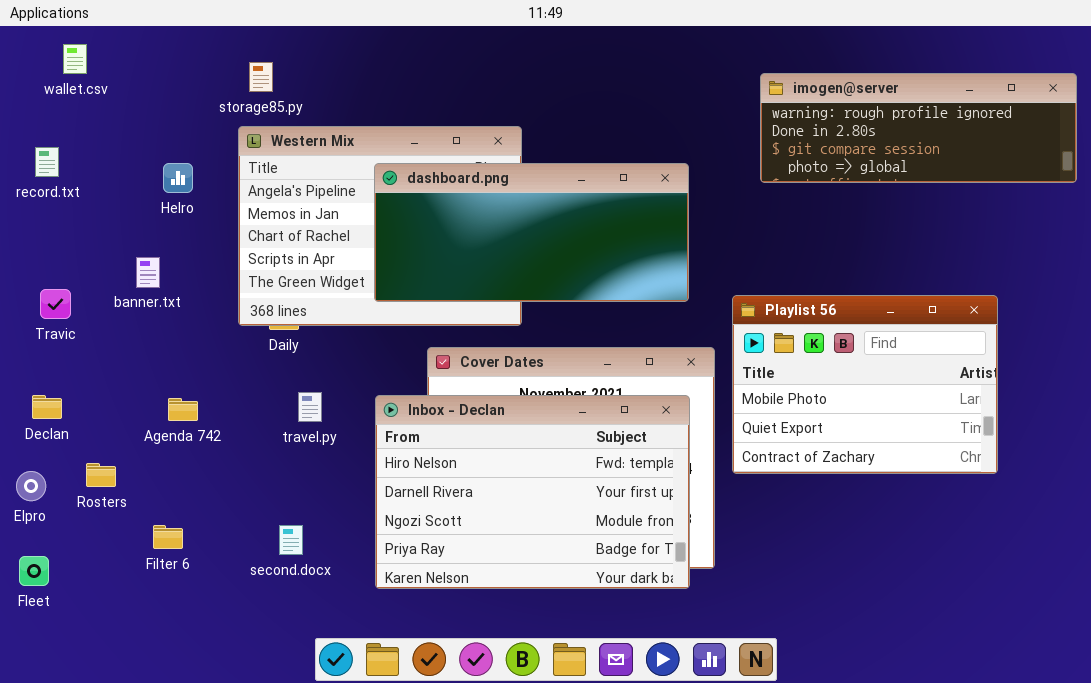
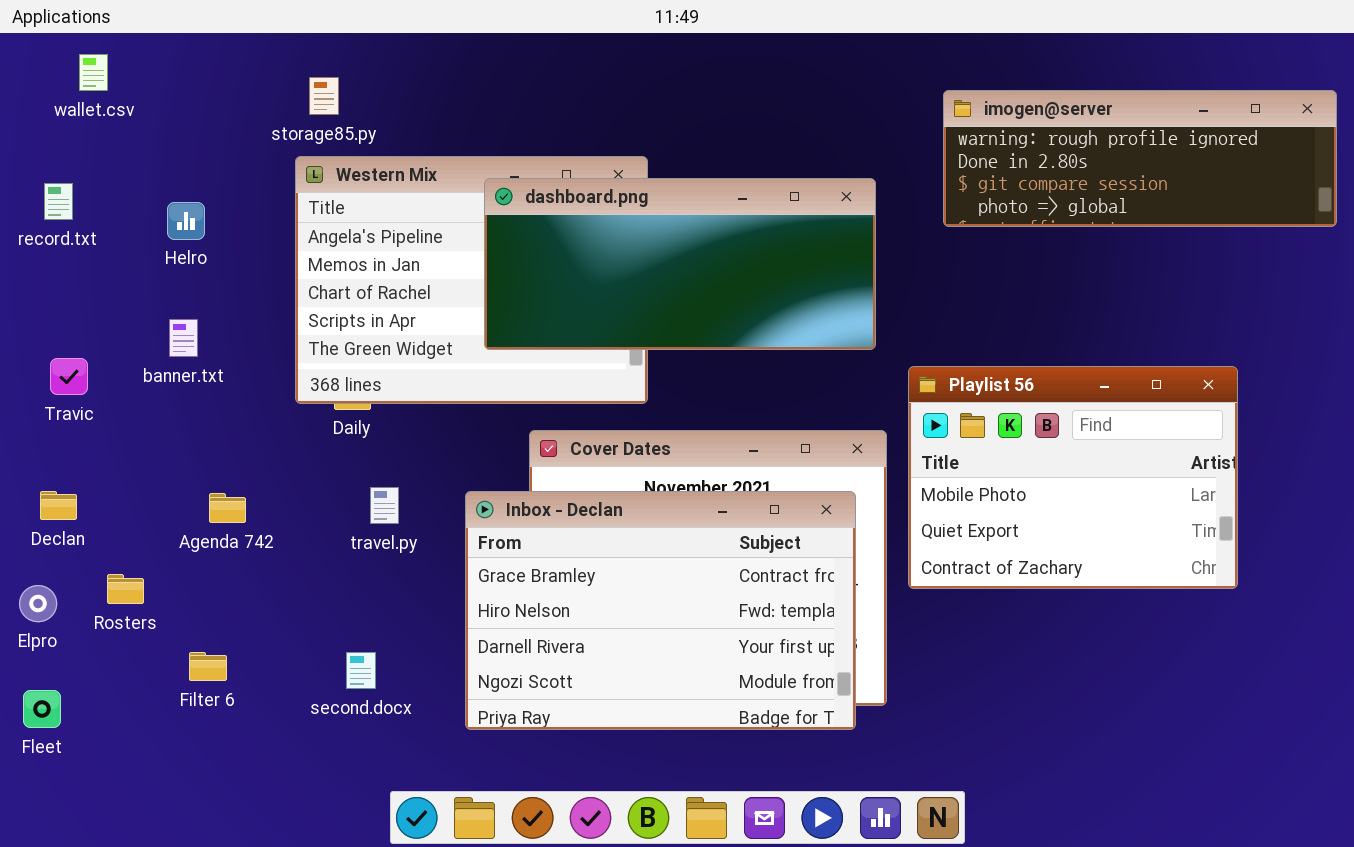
Helro: [163,163,193,193] -> [167,202,205,240], moved
dashboard.png: [374,163,689,302] -> [484,178,876,350], moved
Inbox - Declan: [375,395,690,589] -> [465,491,856,730], scrolled up 1 row

